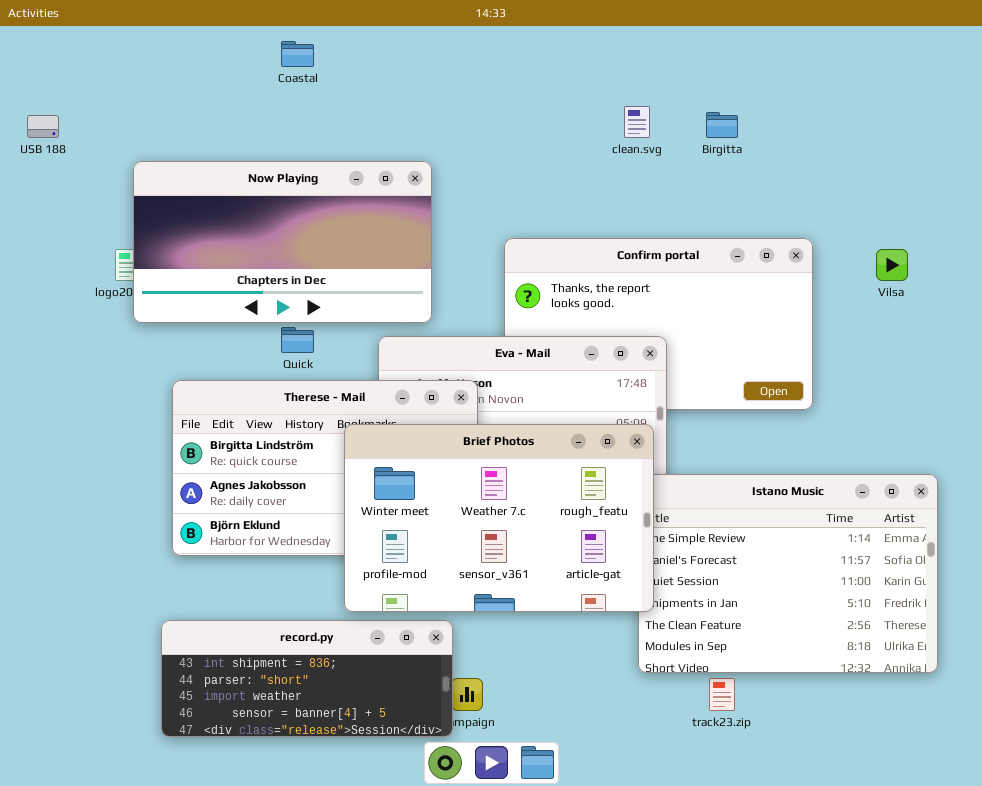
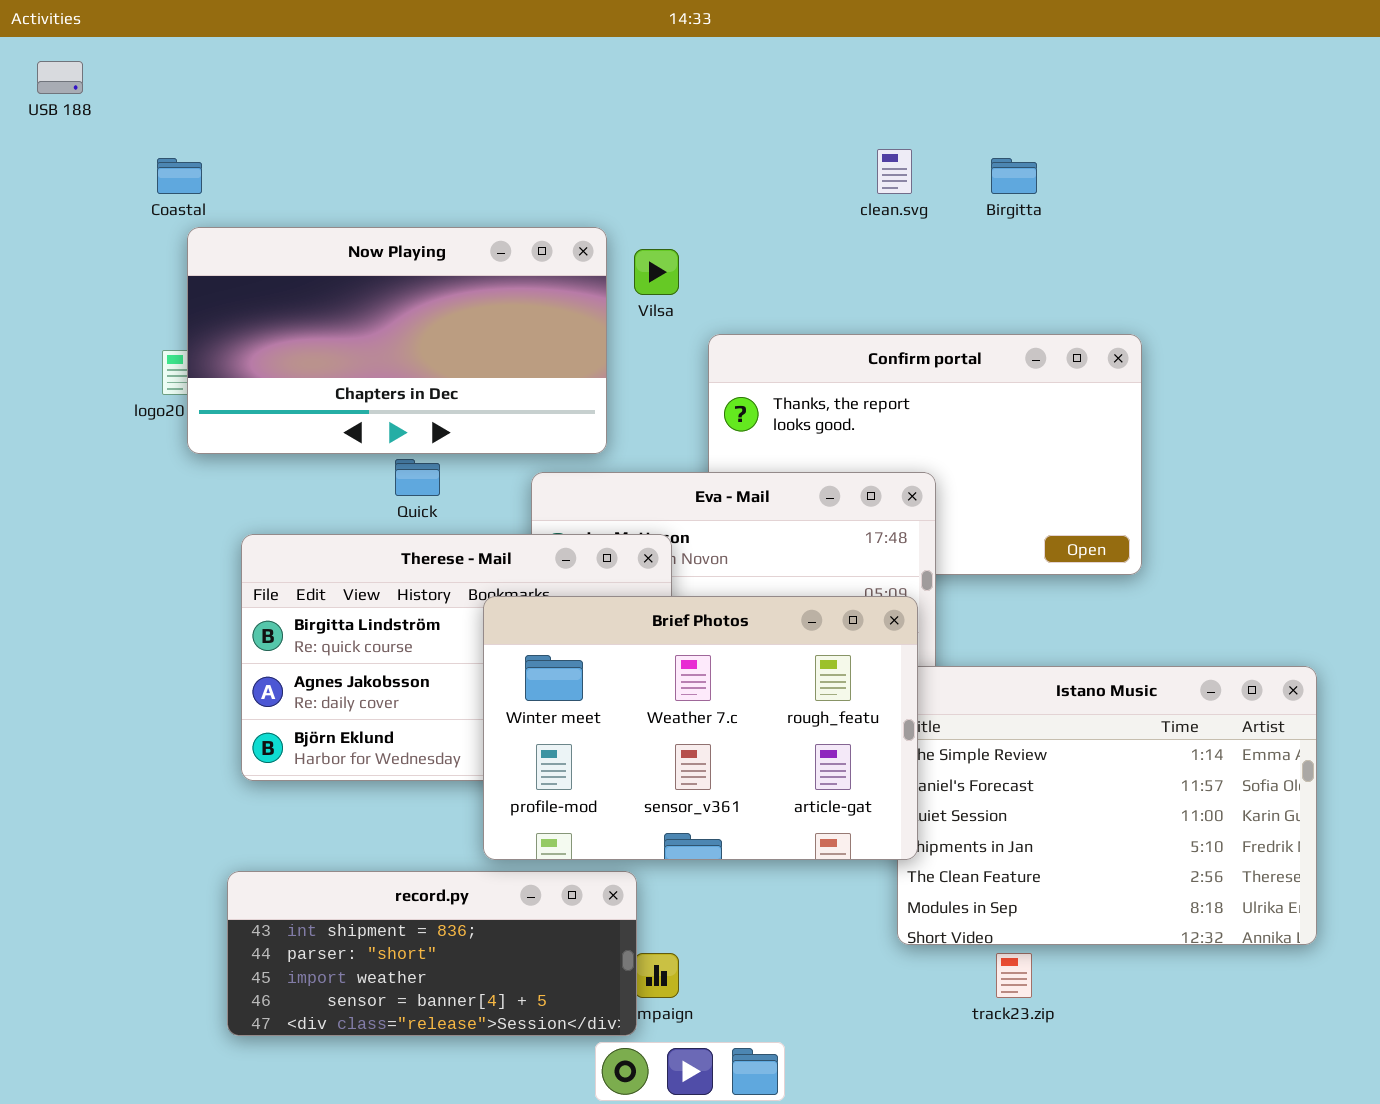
Coastal: [281,41,314,67] -> [157,158,202,194], moved
USB 188: [27,115,59,138] -> [37,61,83,94], moved
Vilsa: [876,249,908,281] -> [634,249,679,295], moved

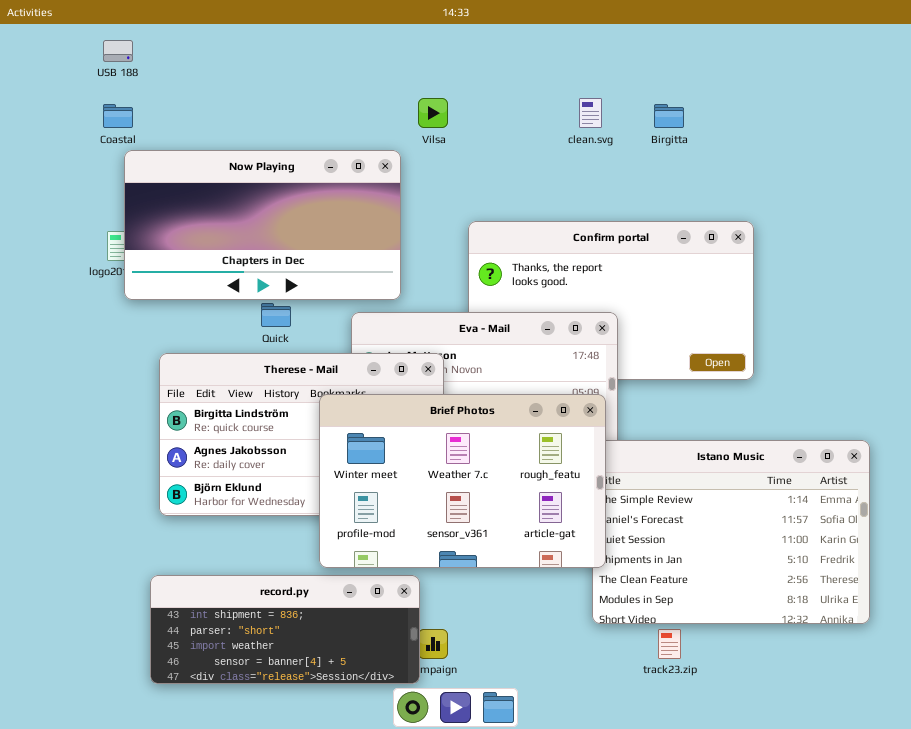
USB 188: [37,61,83,94] -> [103,40,133,62], moved
Vilsa: [634,249,679,295] -> [418,98,448,128], moved

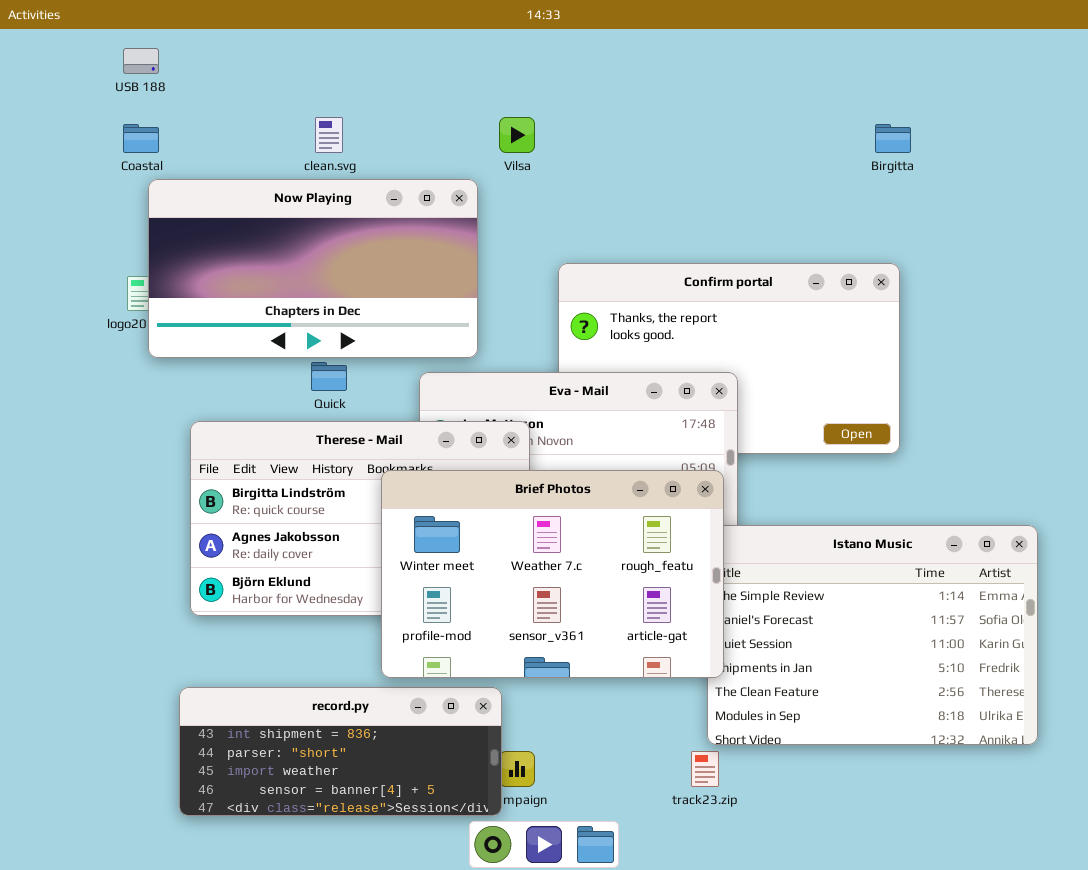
clean.svg: [579,98,602,128] -> [315,117,343,153], moved
Birgitta: [654,104,684,128] -> [875,124,911,153], moved
track23.zip: [658,629,681,659] -> [691,751,719,787], moved

